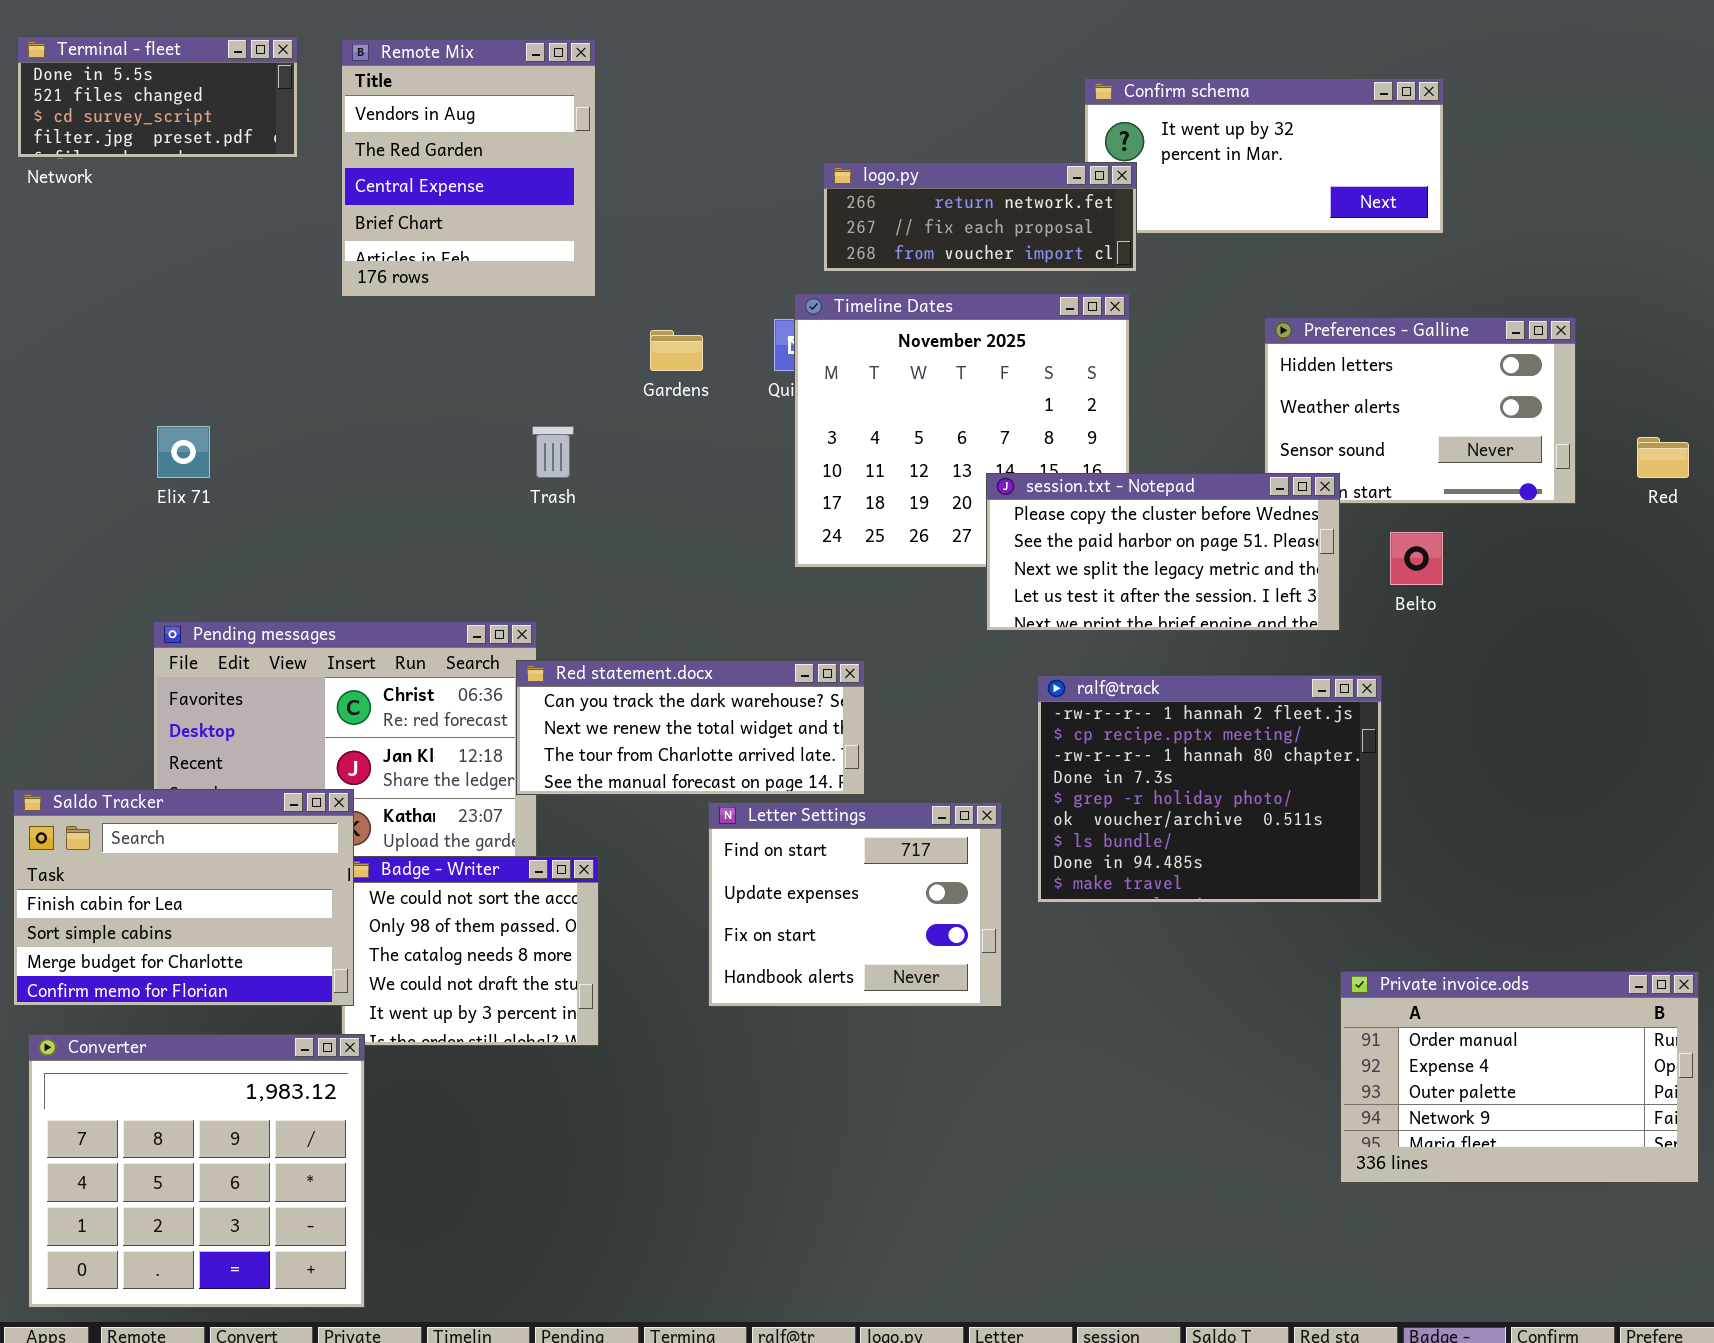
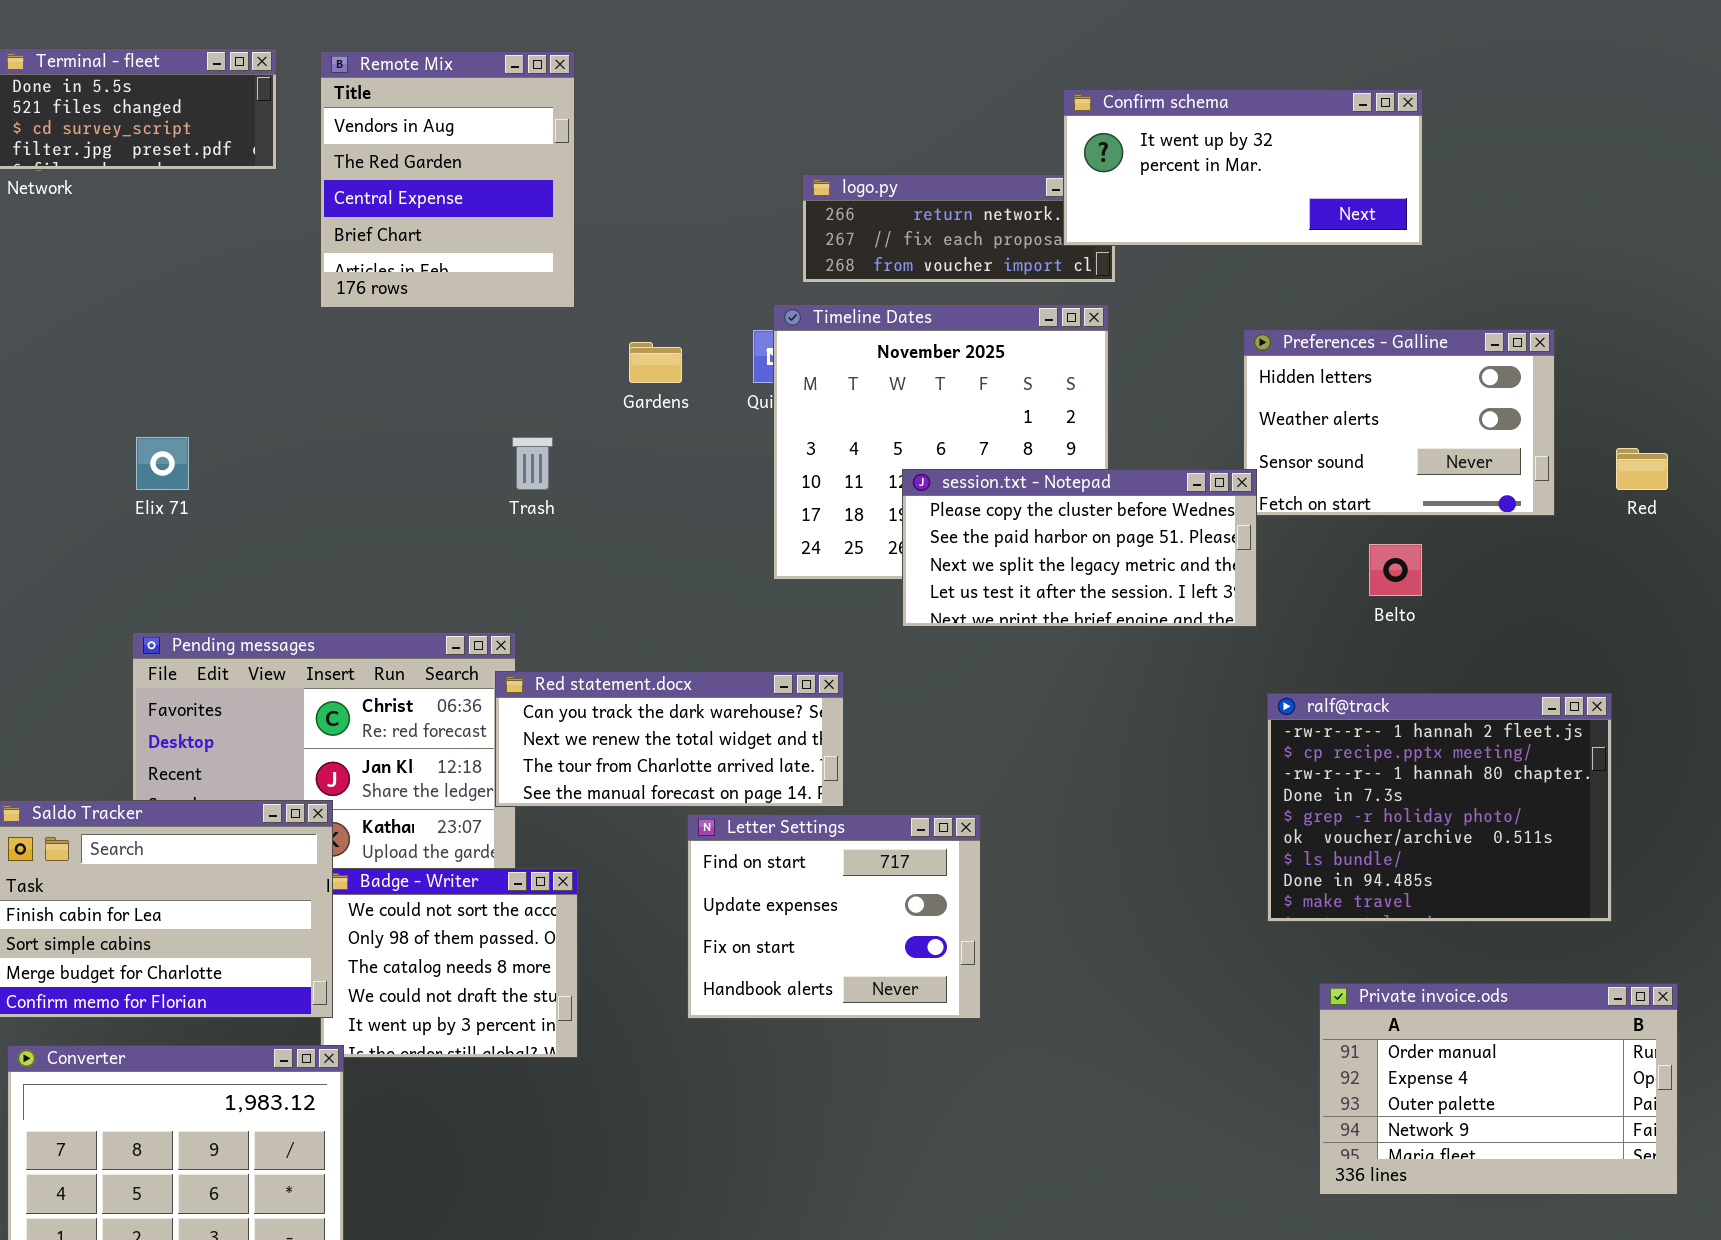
Confirm schema: [1084,78,1444,234] -> [1063,89,1423,246], raised
session.txt - Notepad: [986,473,1340,631] -> [902,469,1257,627], moved
ralf@track: [1037,675,1382,903] -> [1267,693,1612,922], moved

